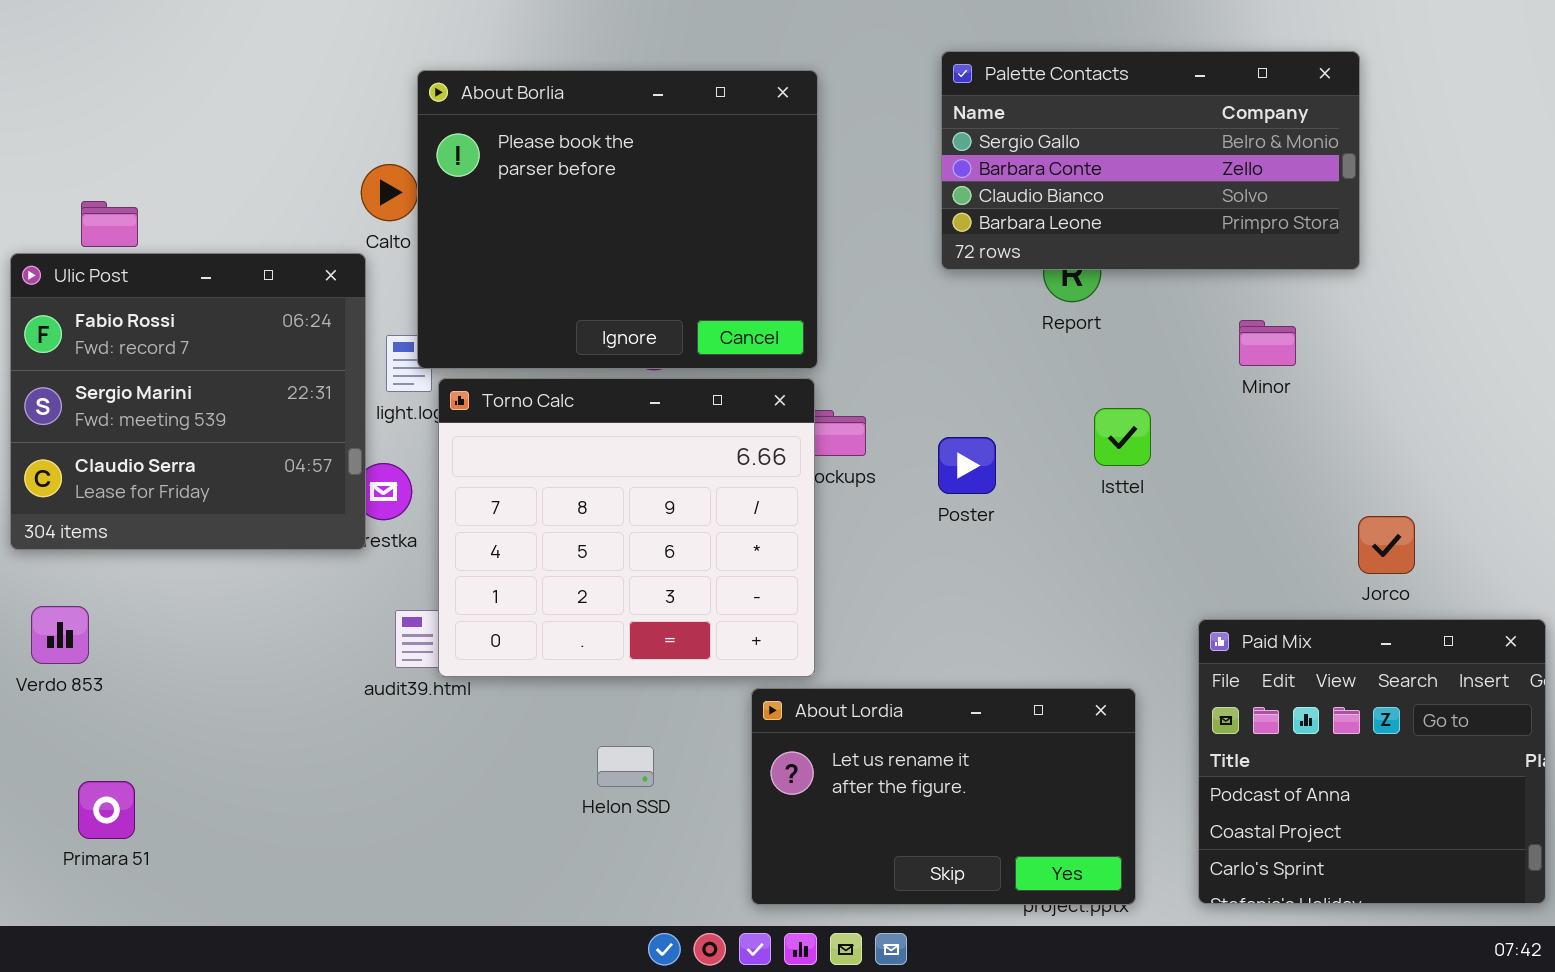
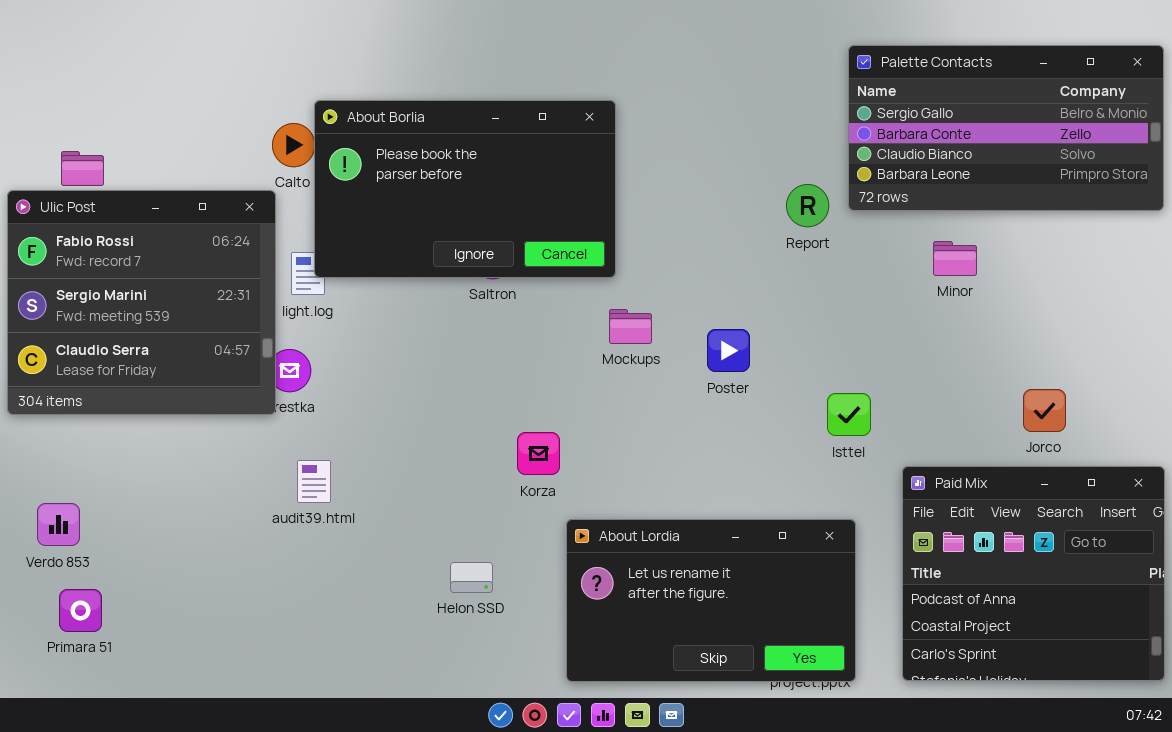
Palette Contacts: [941,51,1360,270] -> [848,45,1164,211], moved
About Borlia: [417,70,818,369] -> [314,100,616,278], resized
Torno Calc: [438,378,815,677] -> none, closed
Isttel: [1094,408,1151,466] -> [827,393,871,436], moved
Verdo 853: [31,606,89,664] -> [37,503,80,546], moved

